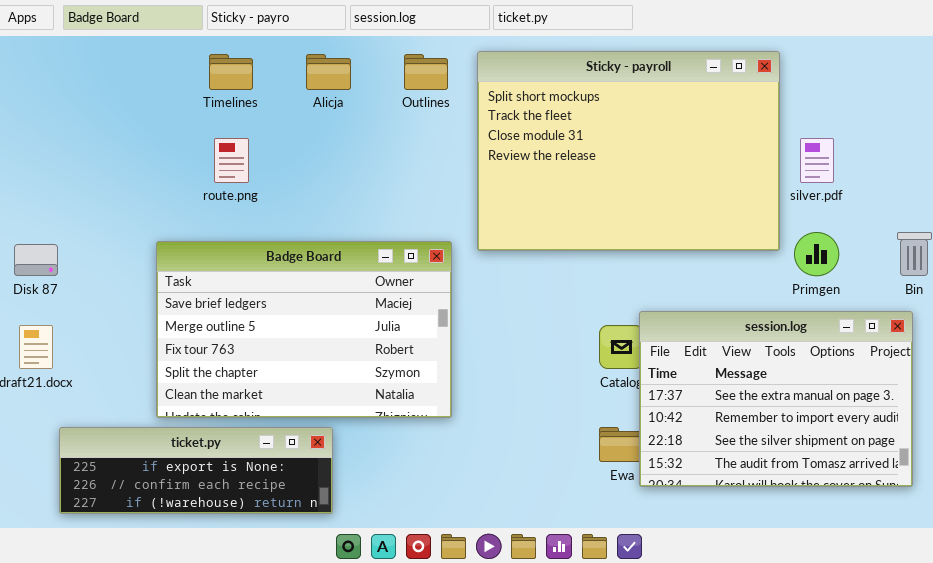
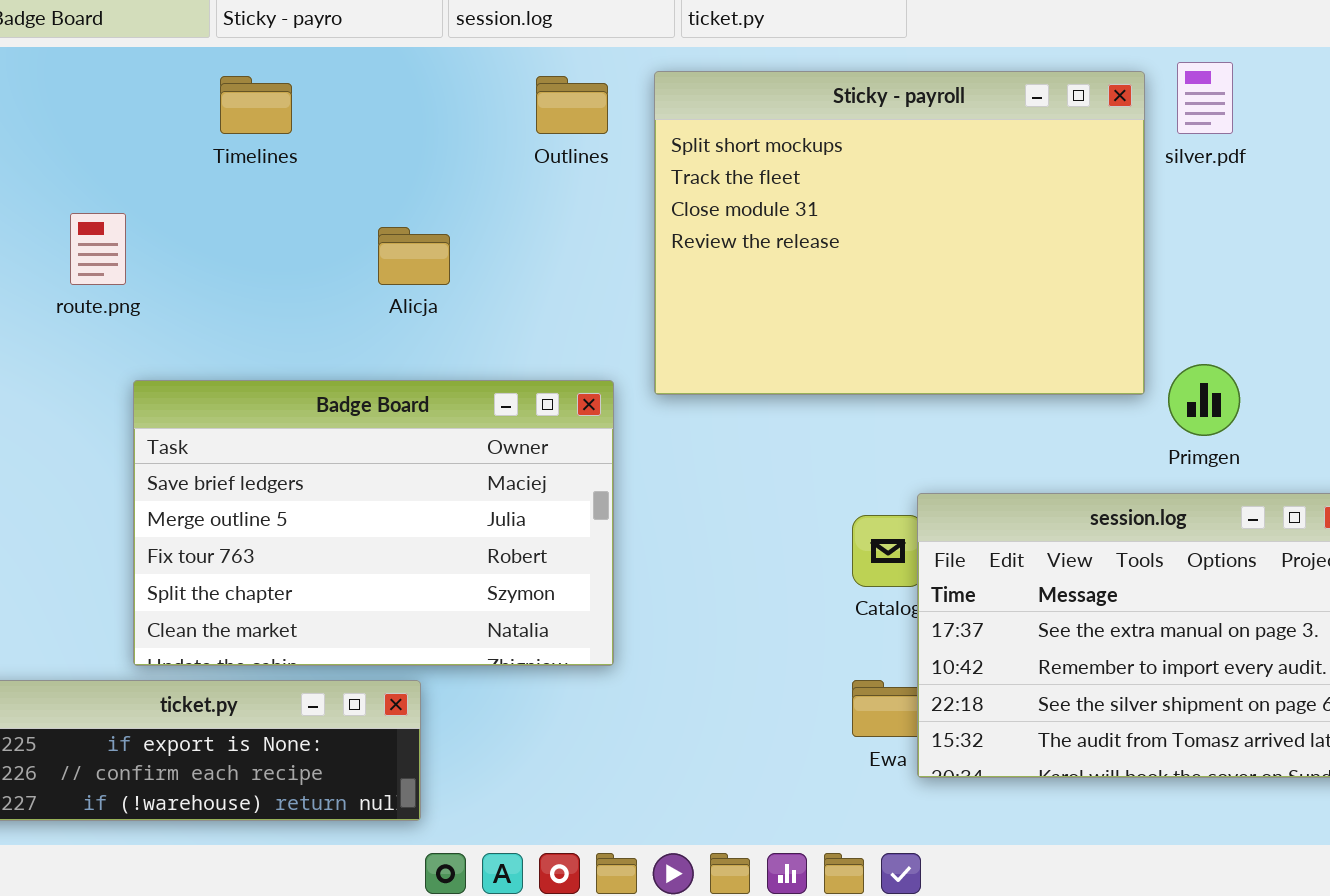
Alicja: [306,54,351,90] -> [378,227,450,285], moved
route.png: [214,138,249,183] -> [70,213,126,285], moved
silver.pdf: [800,138,834,183] -> [1177,62,1233,134], moved

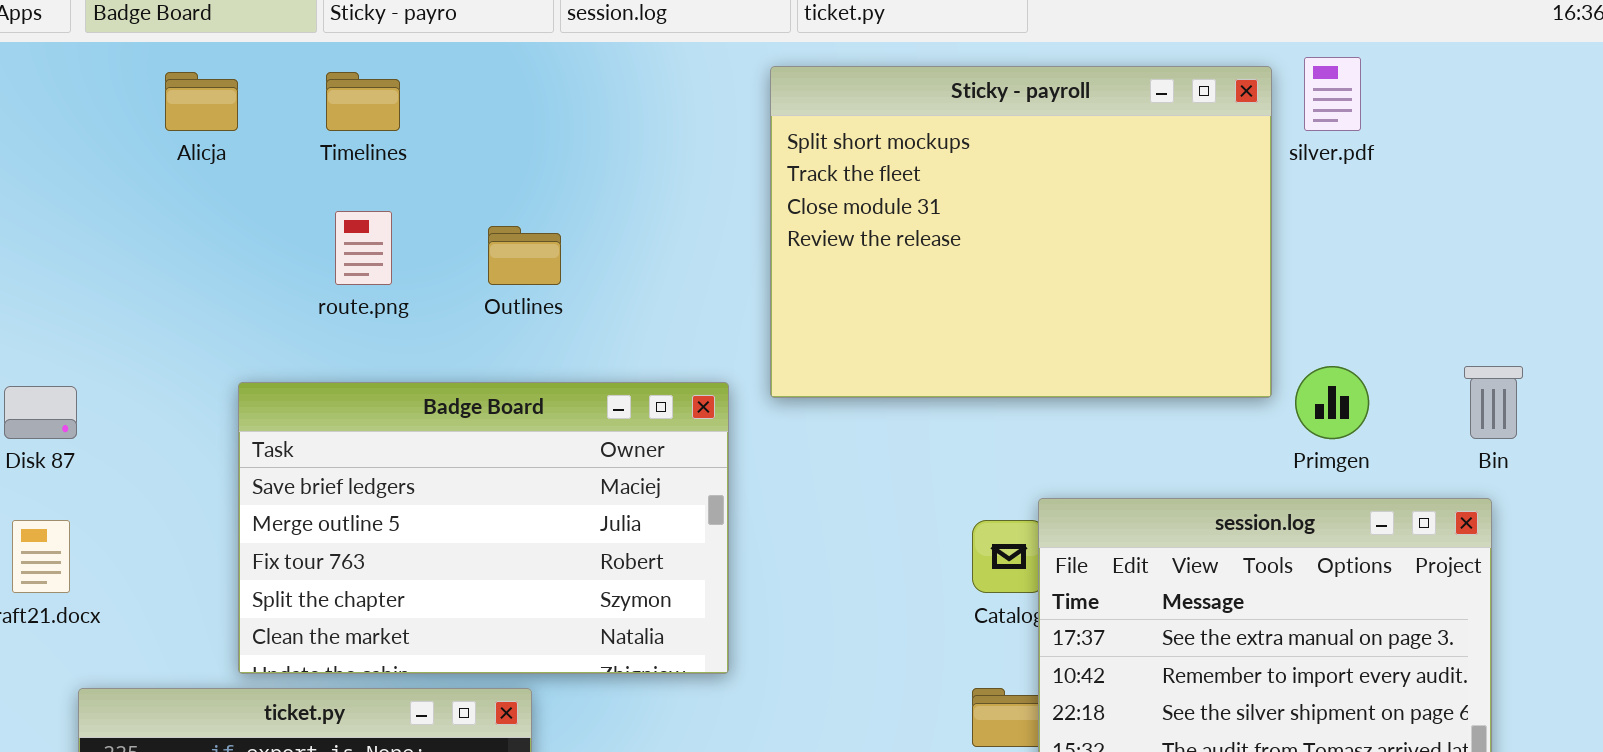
Outlines: [536,76,608,134] -> [488,226,561,285], moved
route.png: [70,213,126,285] -> [335,211,392,285], moved
Alicja: [378,227,450,285] -> [165,72,238,131], moved

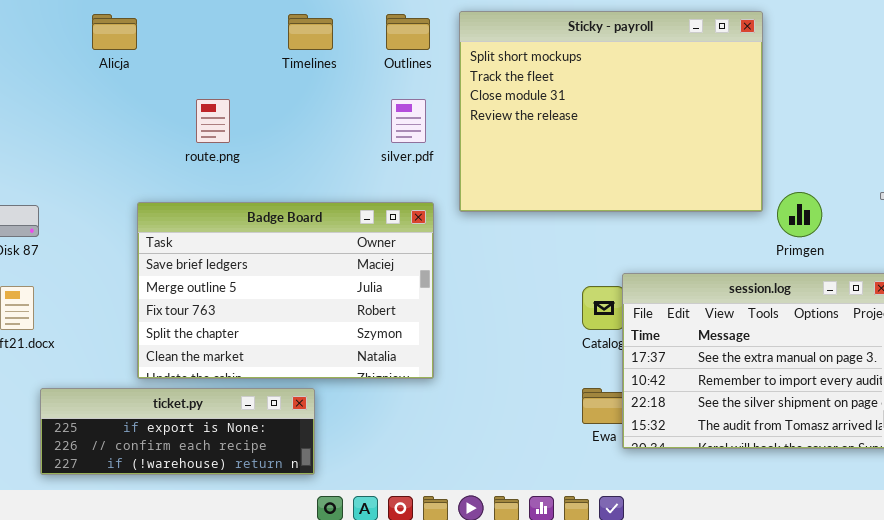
silver.pdf: [1304,57,1361,131] -> [391,99,426,143], moved
Timelines: [326,72,400,131] -> [288,14,333,50], moved
Outlines: [488,226,561,285] -> [386,14,430,50], moved

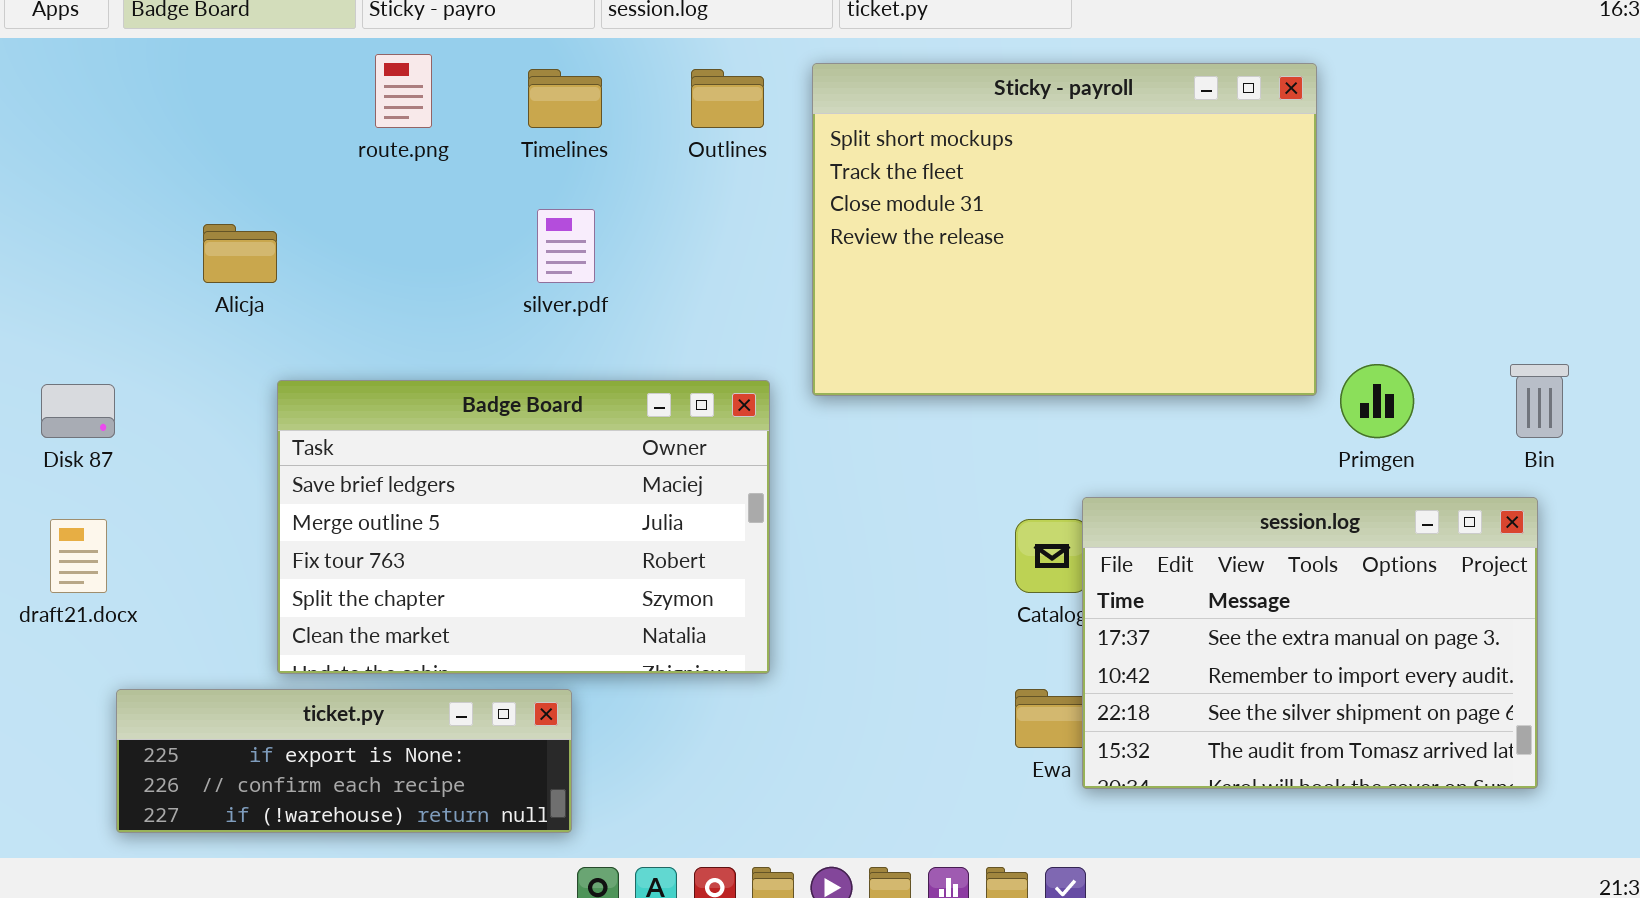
Alicja: [92,14,137,50] -> [203,224,277,283], moved
route.png: [196,99,230,143] -> [375,54,432,128], moved
silver.pdf: [391,99,426,143] -> [537,209,595,283], moved

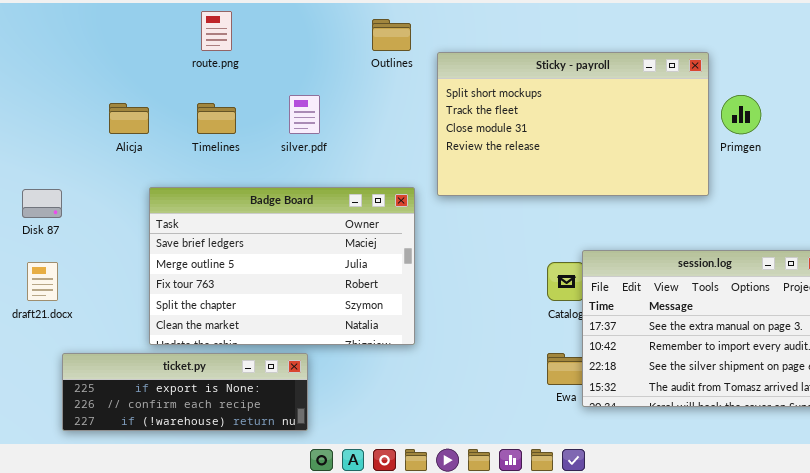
Sticky - payroll: [812,63,1317,396] -> [437,52,709,196], resized
Timelines: [528,69,602,128] -> [197,103,236,134], moved
Primgen: [1340,364,1414,438] -> [721,95,761,134], moved

